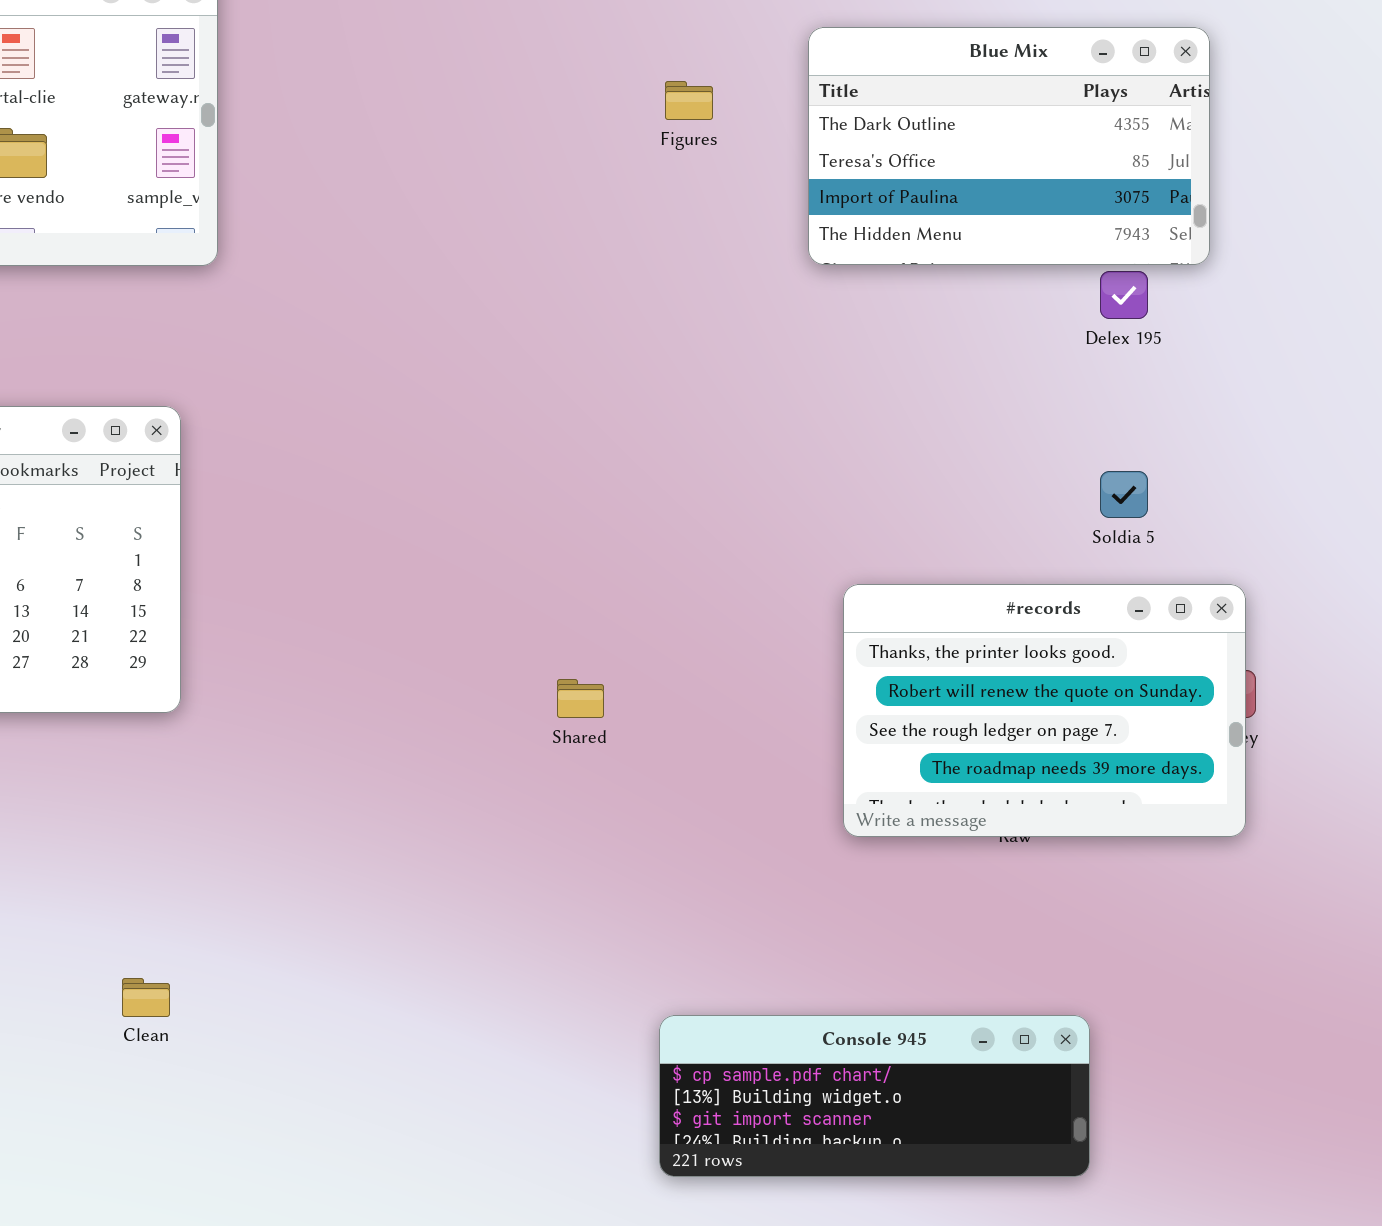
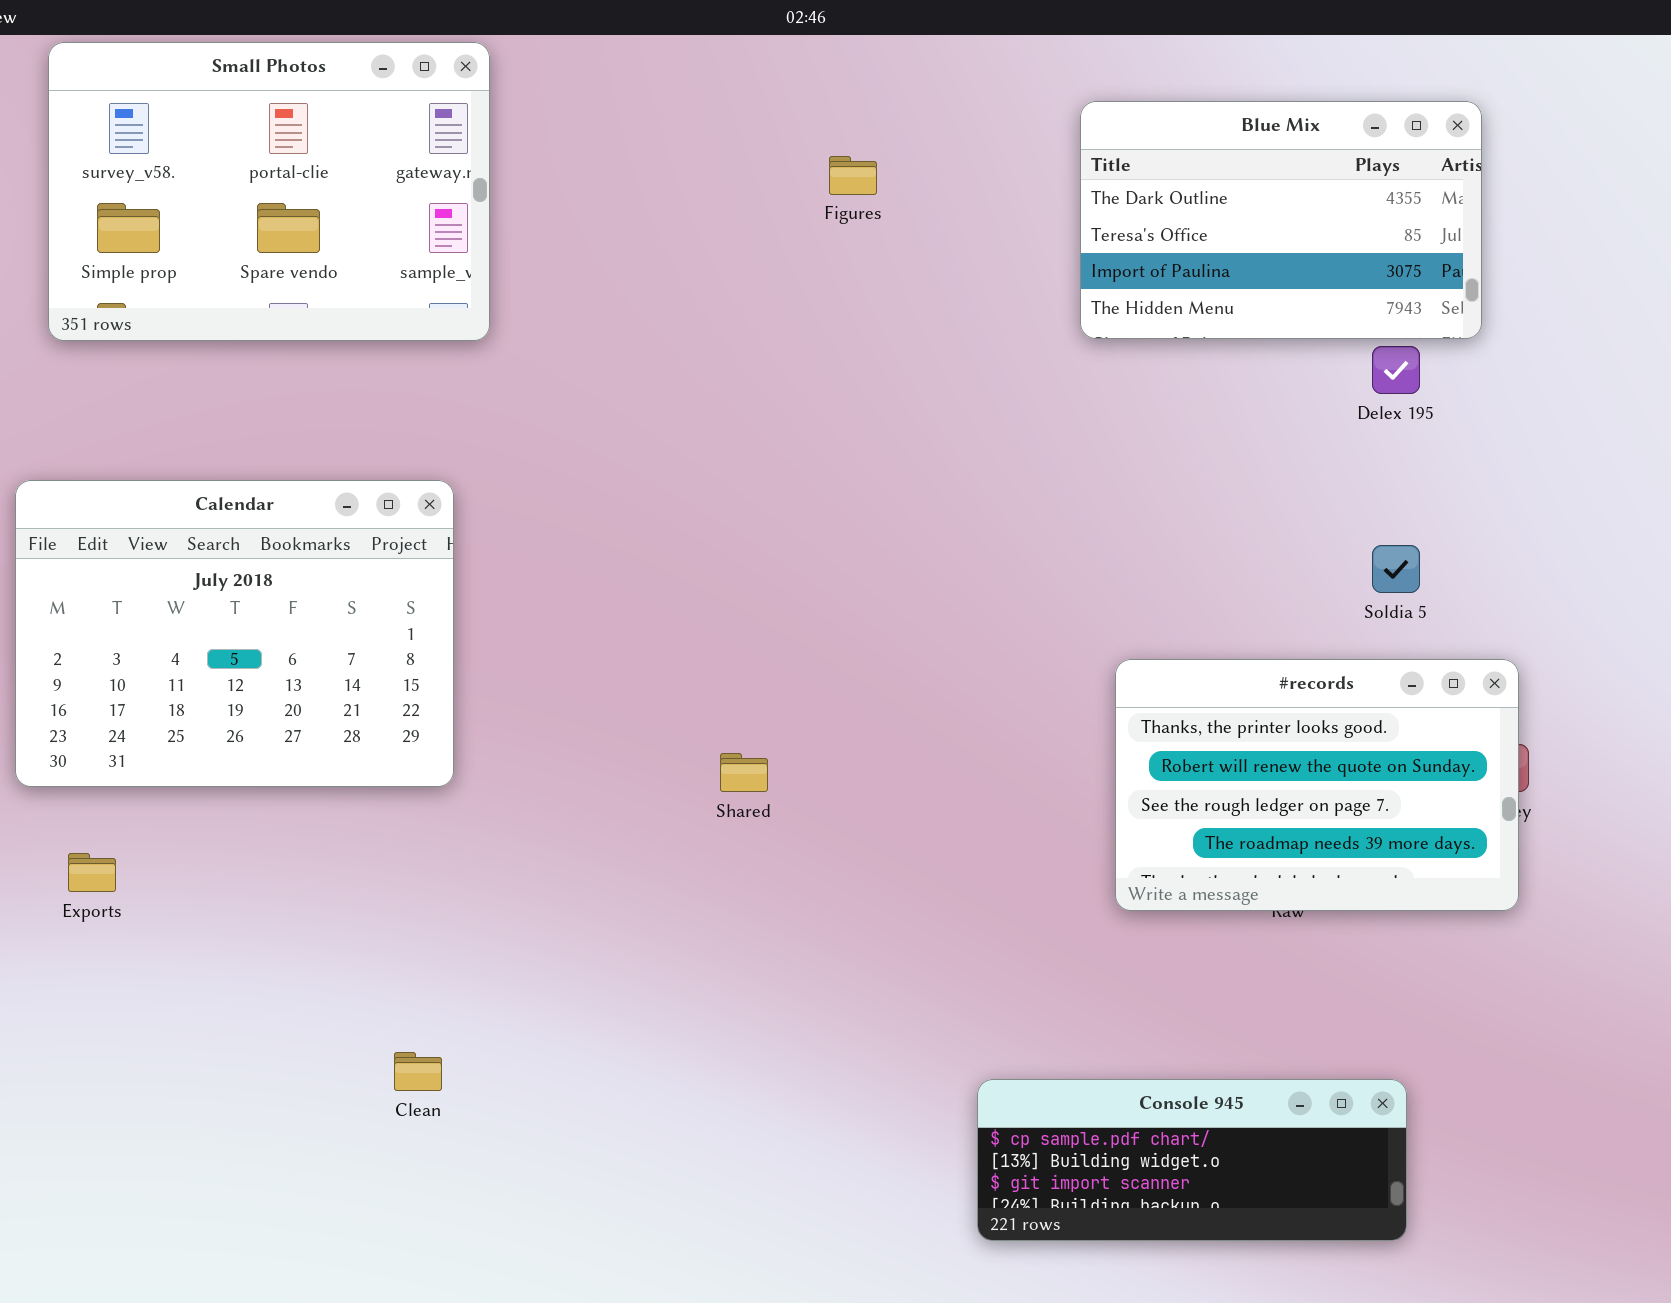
Figures: [665,81,713,120] -> [829,156,877,195], moved
Shared: [557,679,604,718] -> [720,753,768,792], moved
Console 945: [659,1015,1090,1177] -> [977,1079,1407,1241], moved

